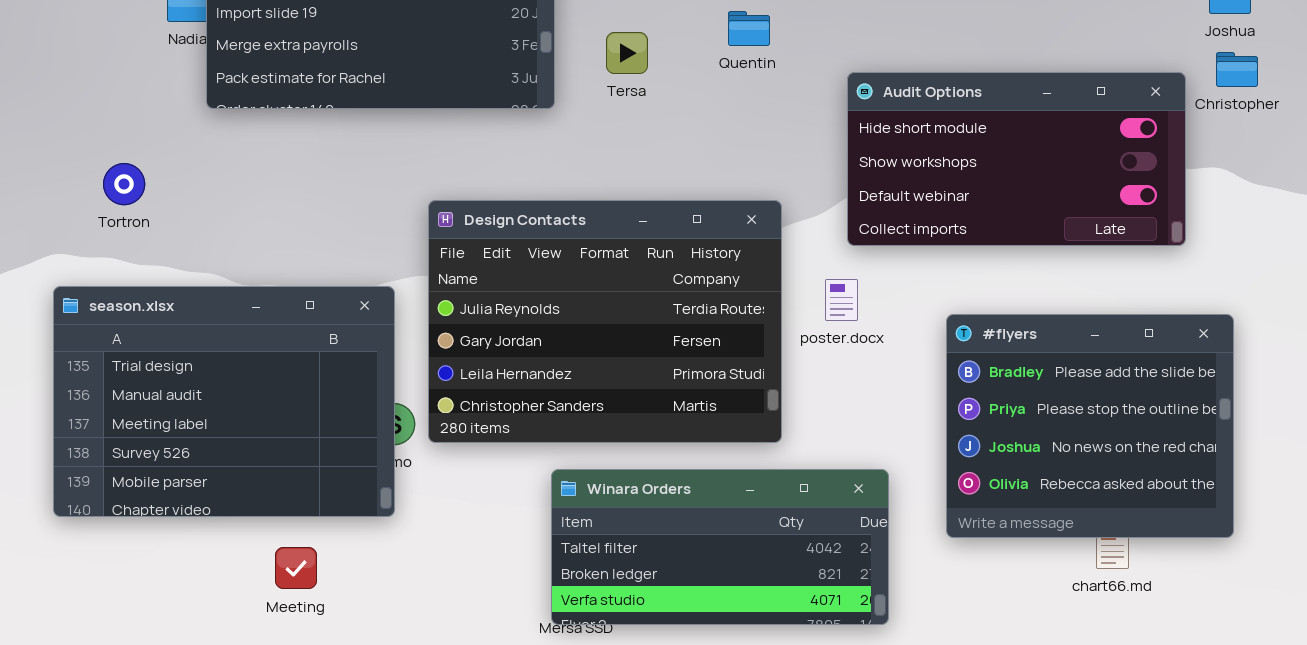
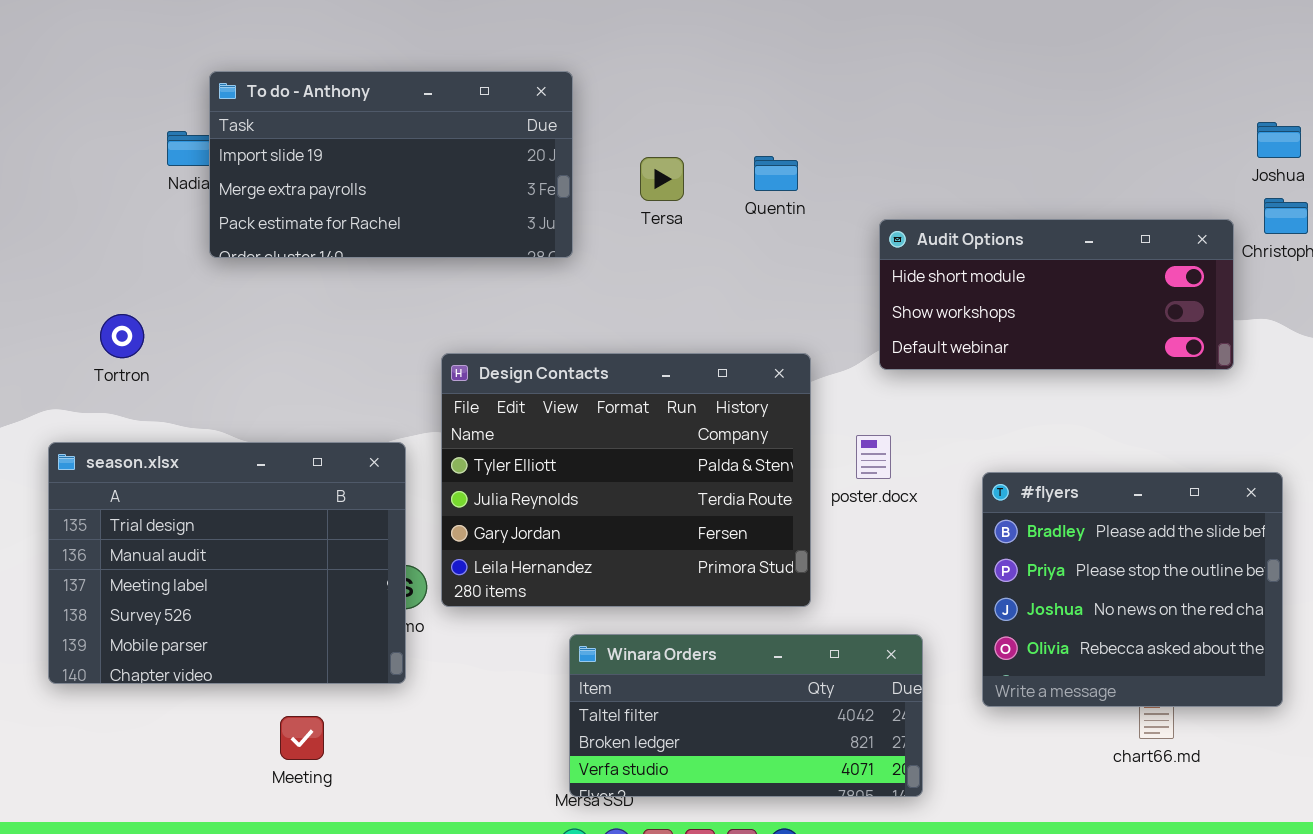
Tersa: [606,32,648,74] -> [640,157,684,201], moved
Audit Options: [847,72,1186,246] -> [879,219,1234,370], resized
Design Contacts: [428,200,782,443] -> [441,353,811,607], scrolled up 1 row

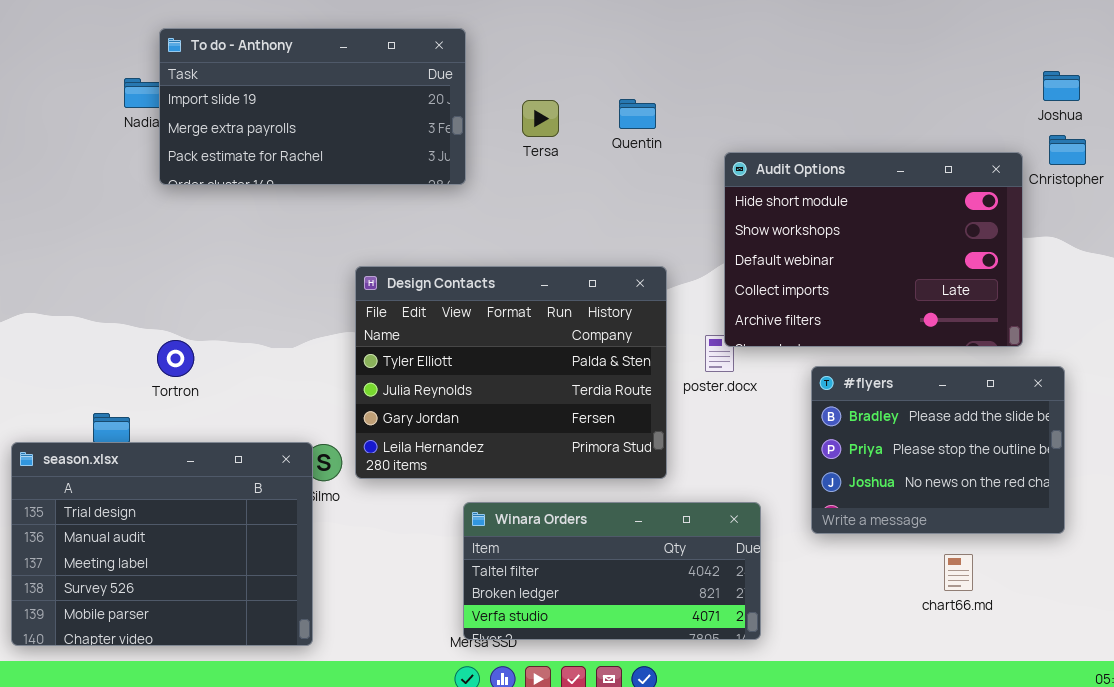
Audit Options: [879,219,1234,370] -> [724,152,1023,347], resized
Tortron: [100,314,144,358] -> [157,340,194,377], moved
season.xlsx: [48,442,406,684] -> [11,442,313,646], moved
#flyers: [982,472,1283,707] -> [811,366,1065,534], resized

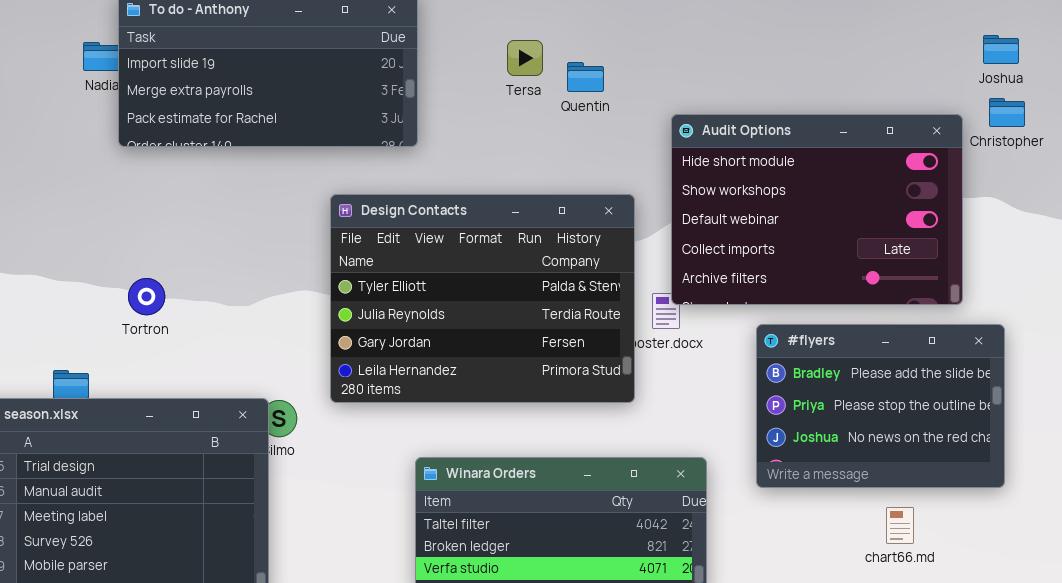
Tersa: [522,100,559,137] -> [507,40,543,76], moved
Design Contacts: [355,266,667,479] -> [330,194,635,403], moved
Tortron: [157,340,194,377] -> [128,278,165,315], moved

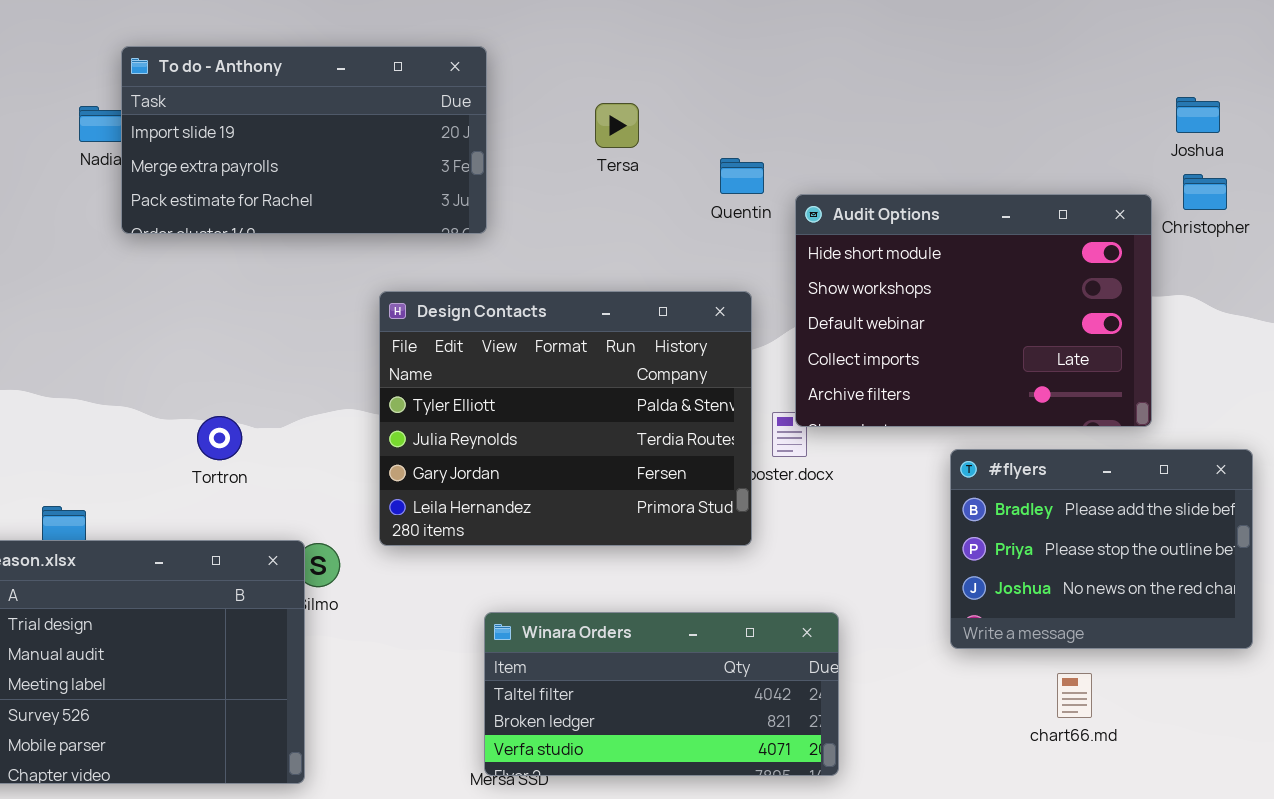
Quentin: [567,62,604,92] -> [720,158,764,194], moved
Tortron: [128,278,165,315] -> [197,416,242,460], moved
#flyers: [756,324,1005,488] -> [950,449,1253,649], moved

